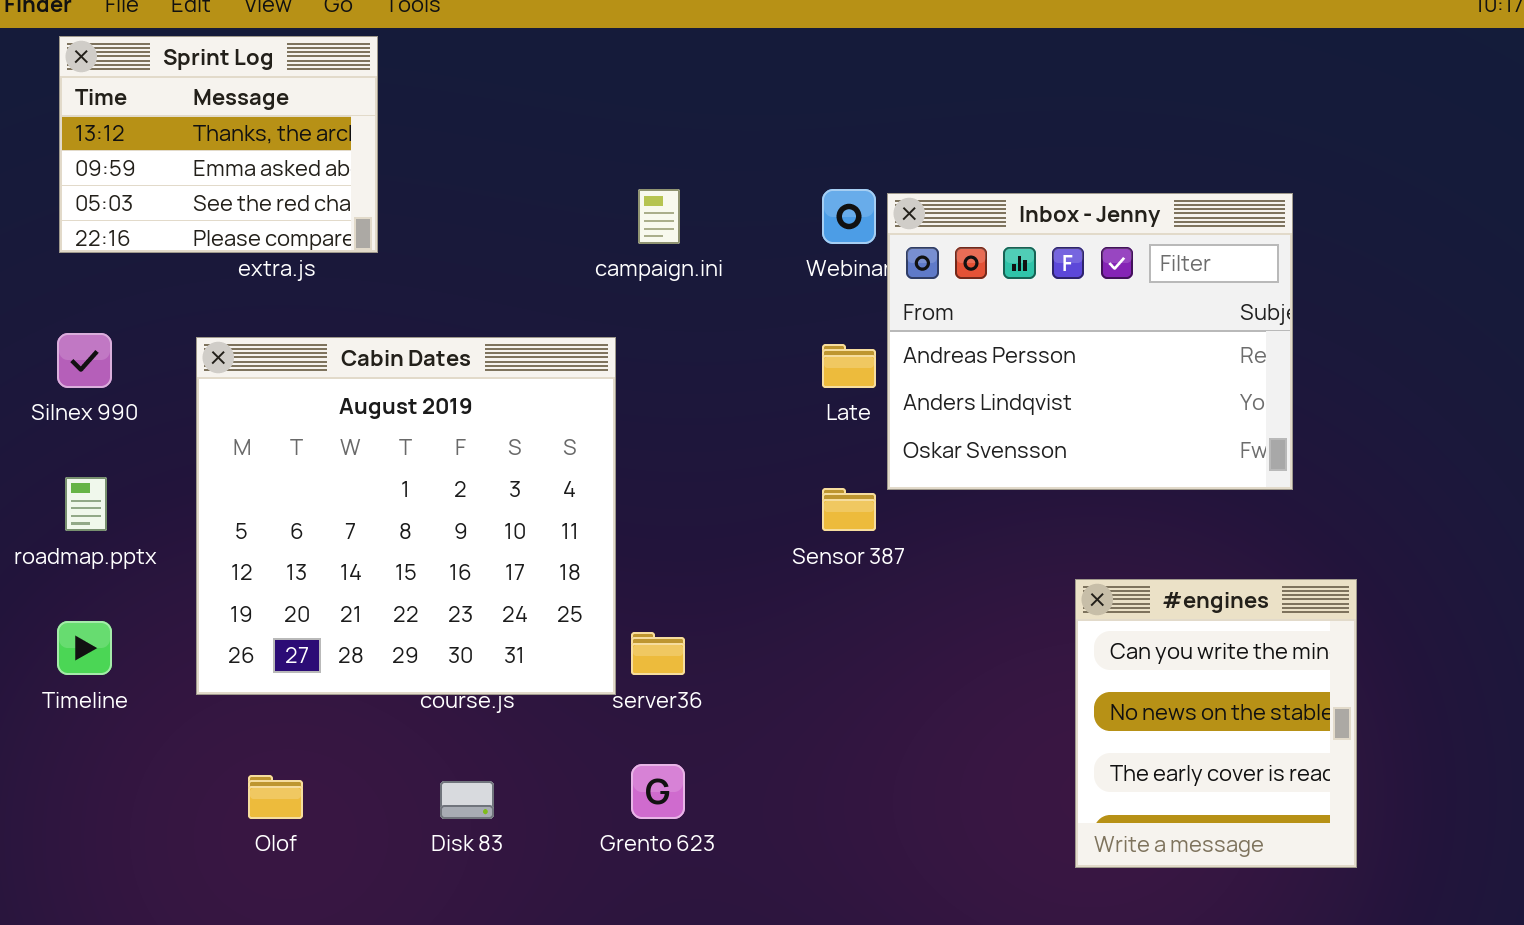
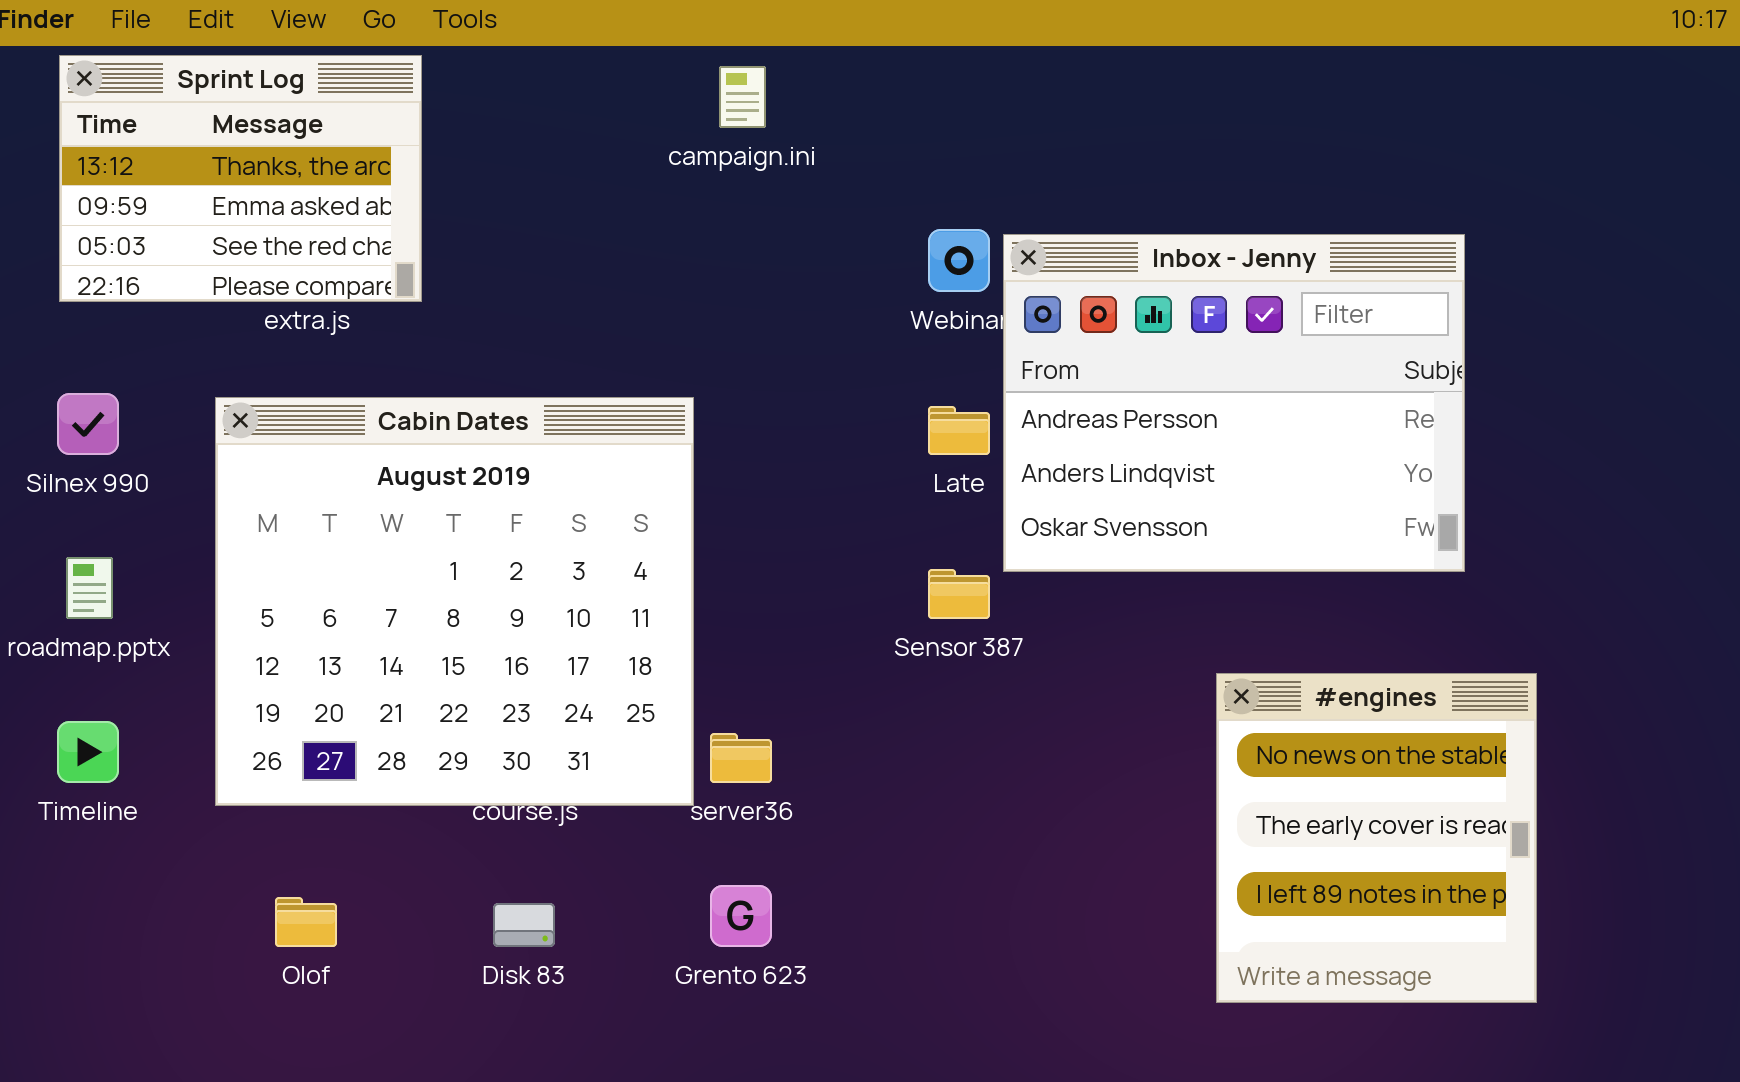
campaign.ini: [638,189,680,244] -> [719,66,766,128], moved
#engines: [1075,579,1357,868] -> [1216,673,1537,1003], scrolled down 1 row

